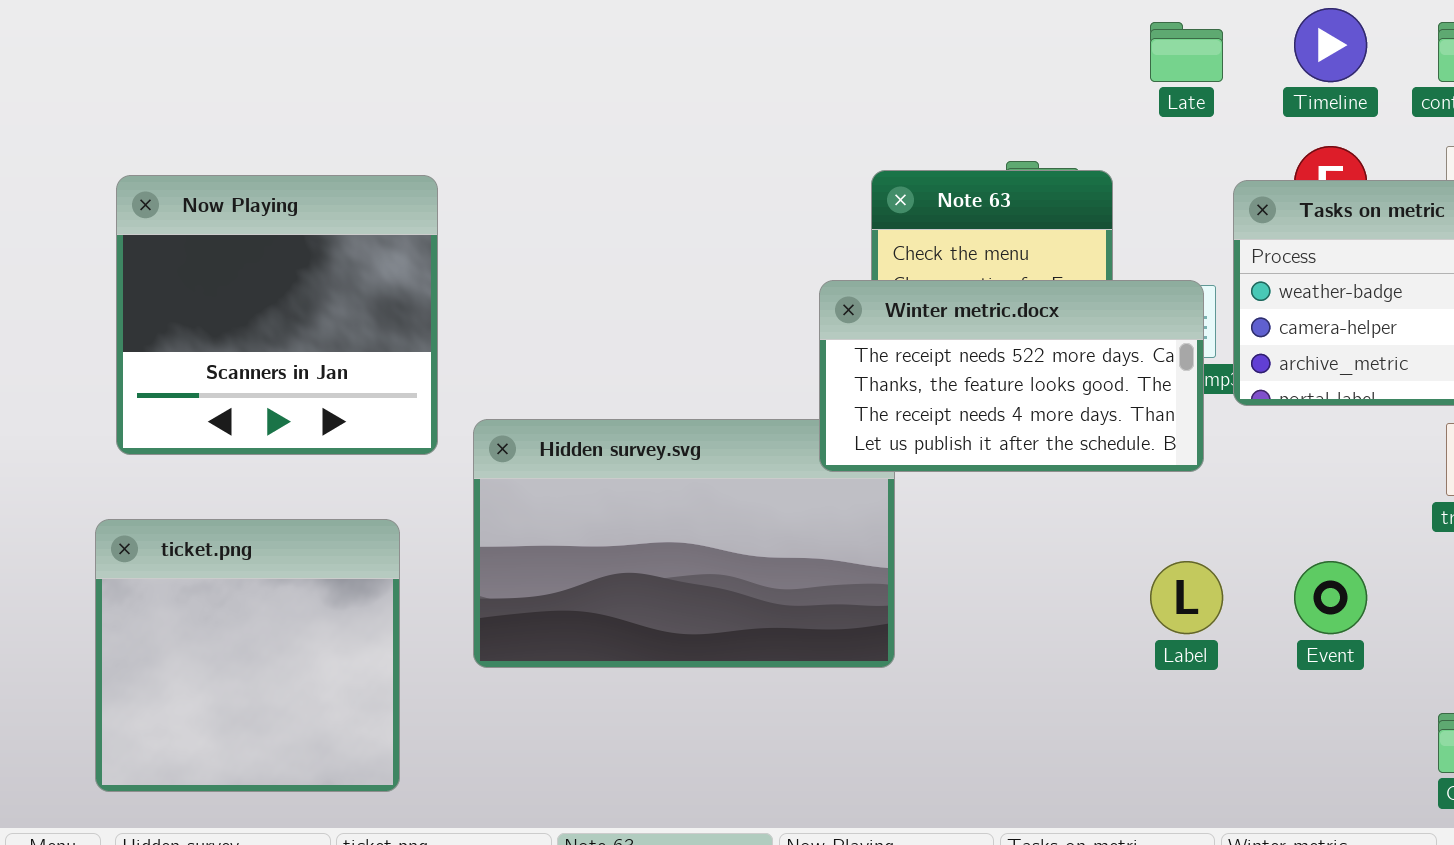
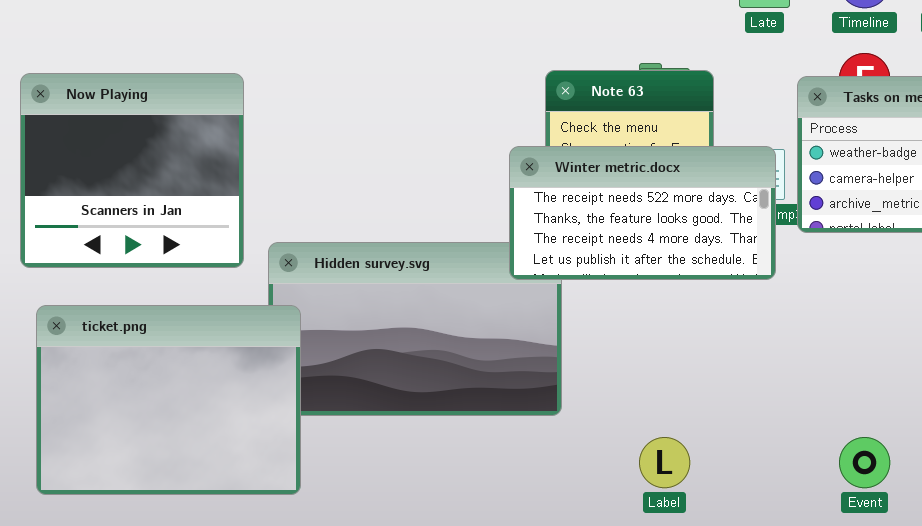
ticket.png: [95,519,400,792] -> [36,305,301,495], moved, resized
Label: [1150,561,1223,634] -> [639,437,690,488], moved
Event: [1294,561,1367,634] -> [839,437,890,488], moved

